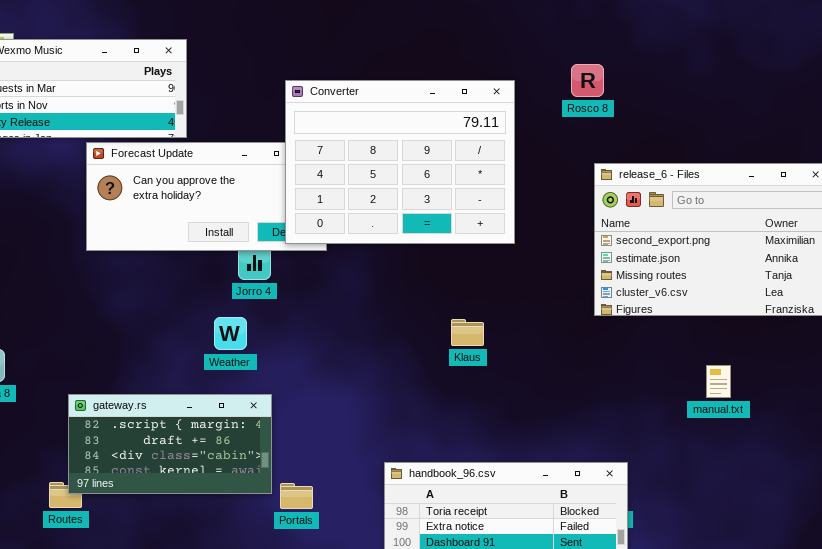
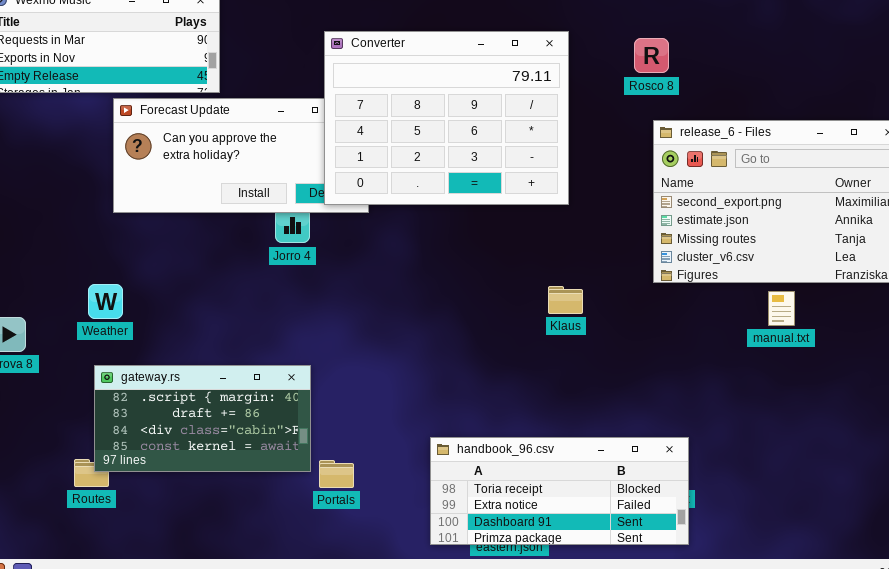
Rosco 8: [571,64,604,97] -> [634,38,669,73], moved
Weather: [214,317,247,350] -> [88,284,123,319], moved
Klaus: [451,319,484,346] -> [548,286,583,314], moved
manual.txt: [706,365,731,398] -> [768,291,795,326], moved

